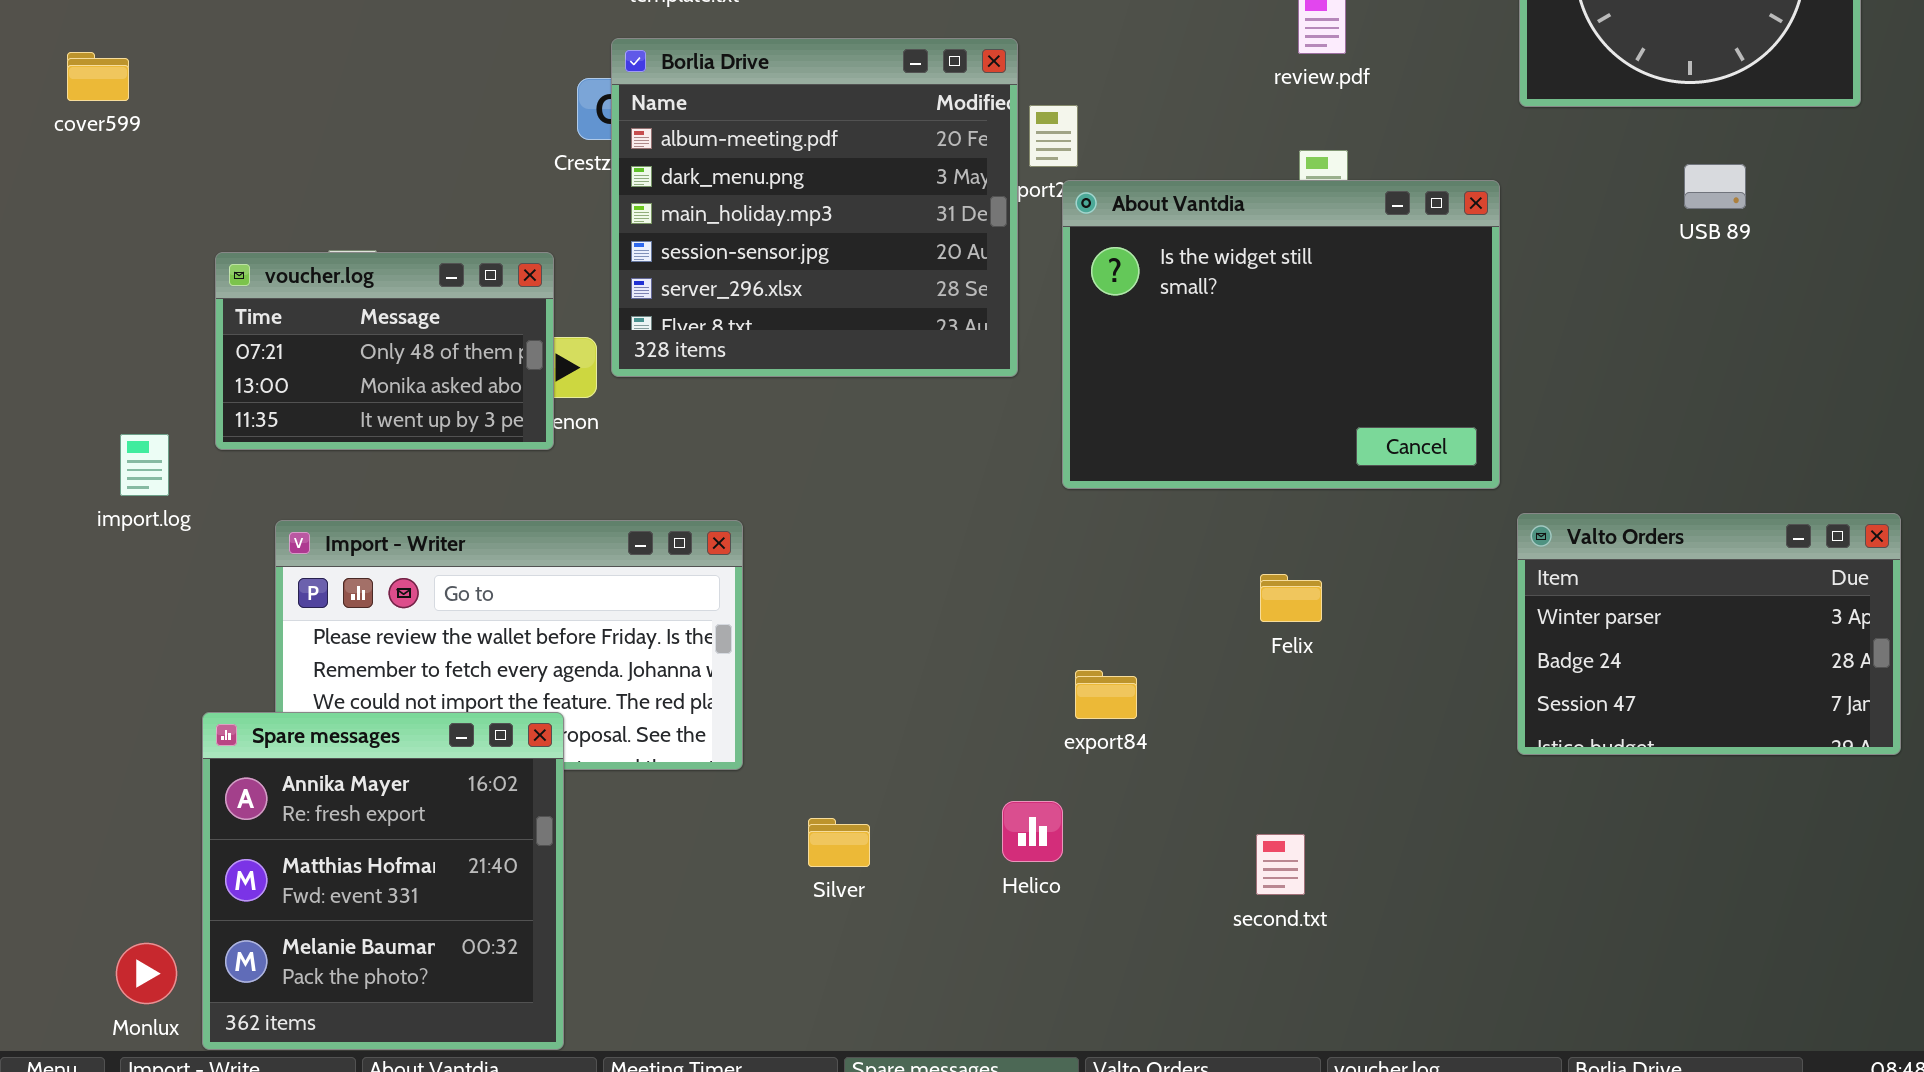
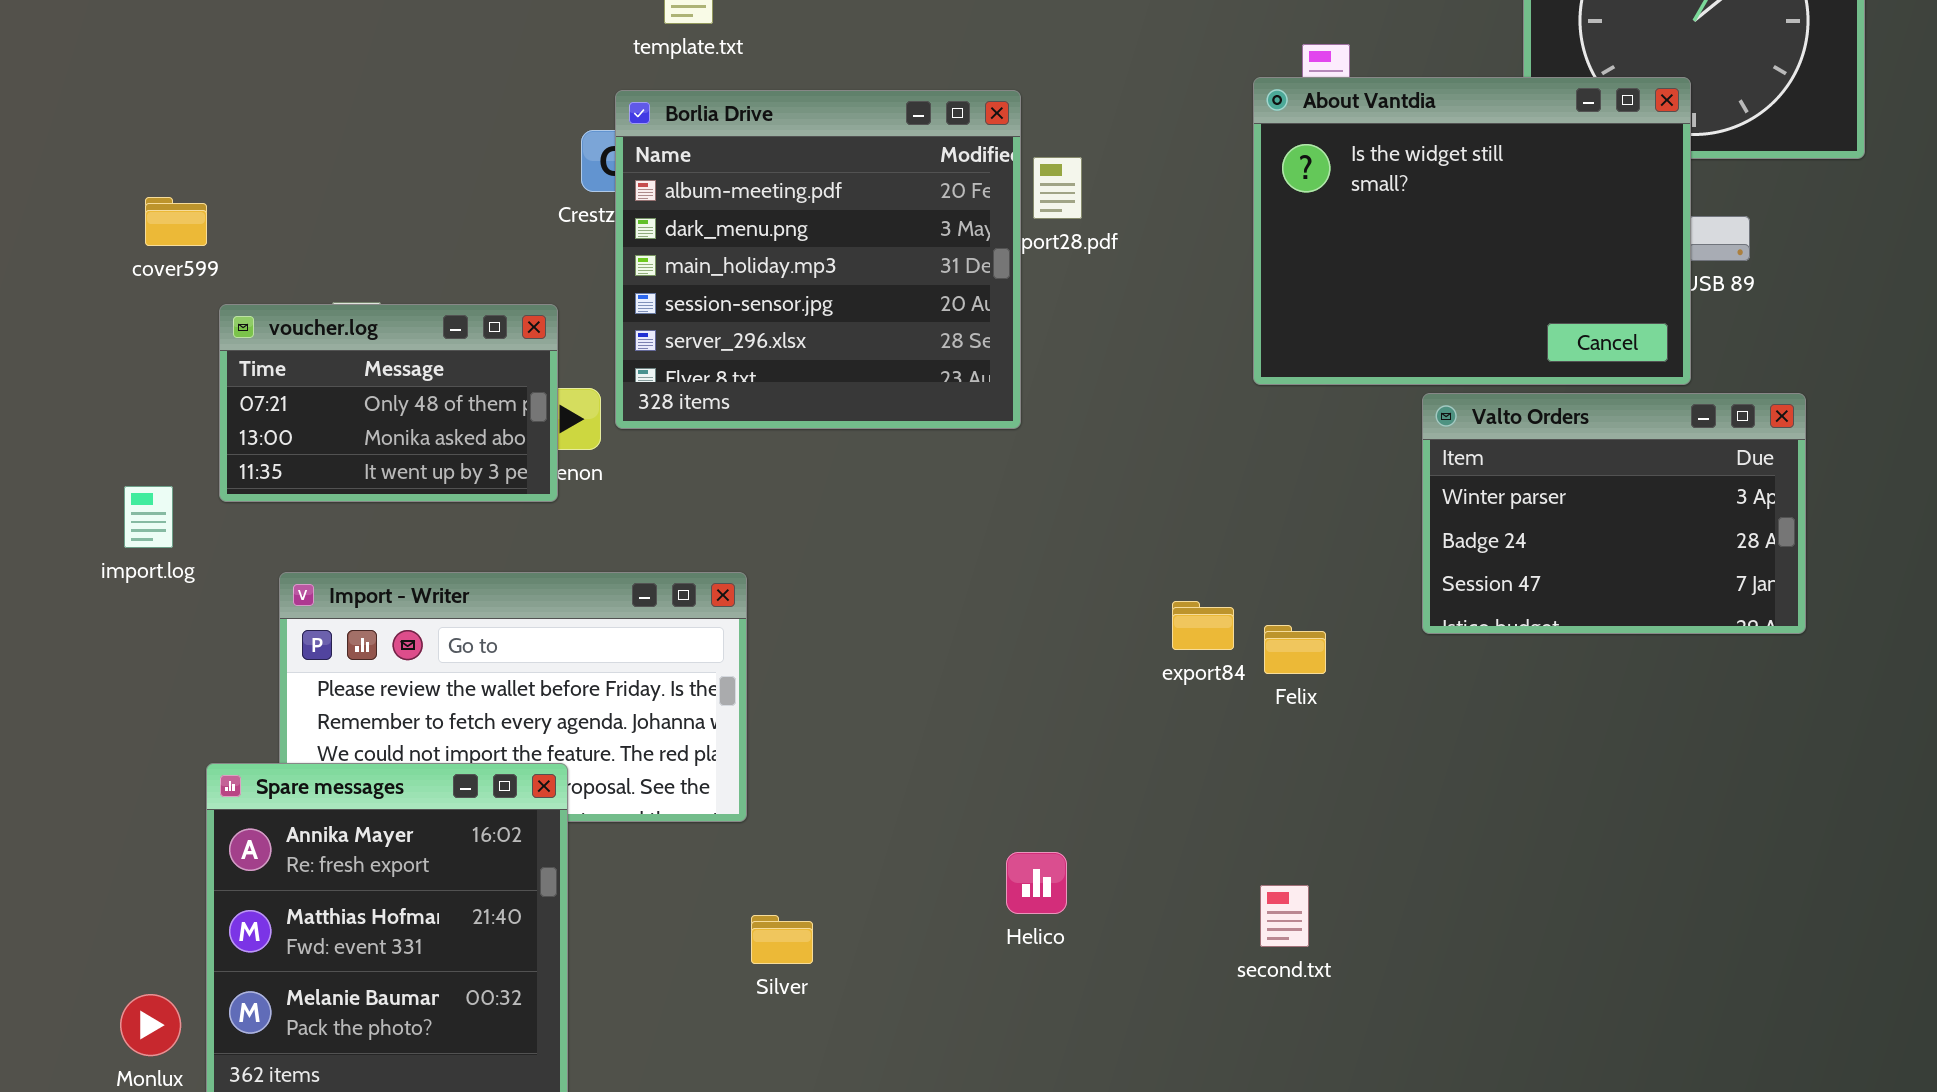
cover599: [67,52,129,101] -> [145,197,207,246], moved
About Vantdia: [1062,180,1500,489] -> [1253,77,1691,385], moved
Valto Orders: [1517,513,1901,755] -> [1422,393,1806,634], moved
export84: [1075,670,1137,719] -> [1172,601,1234,650], moved
Silver: [808,818,870,867] -> [751,915,813,964], moved

